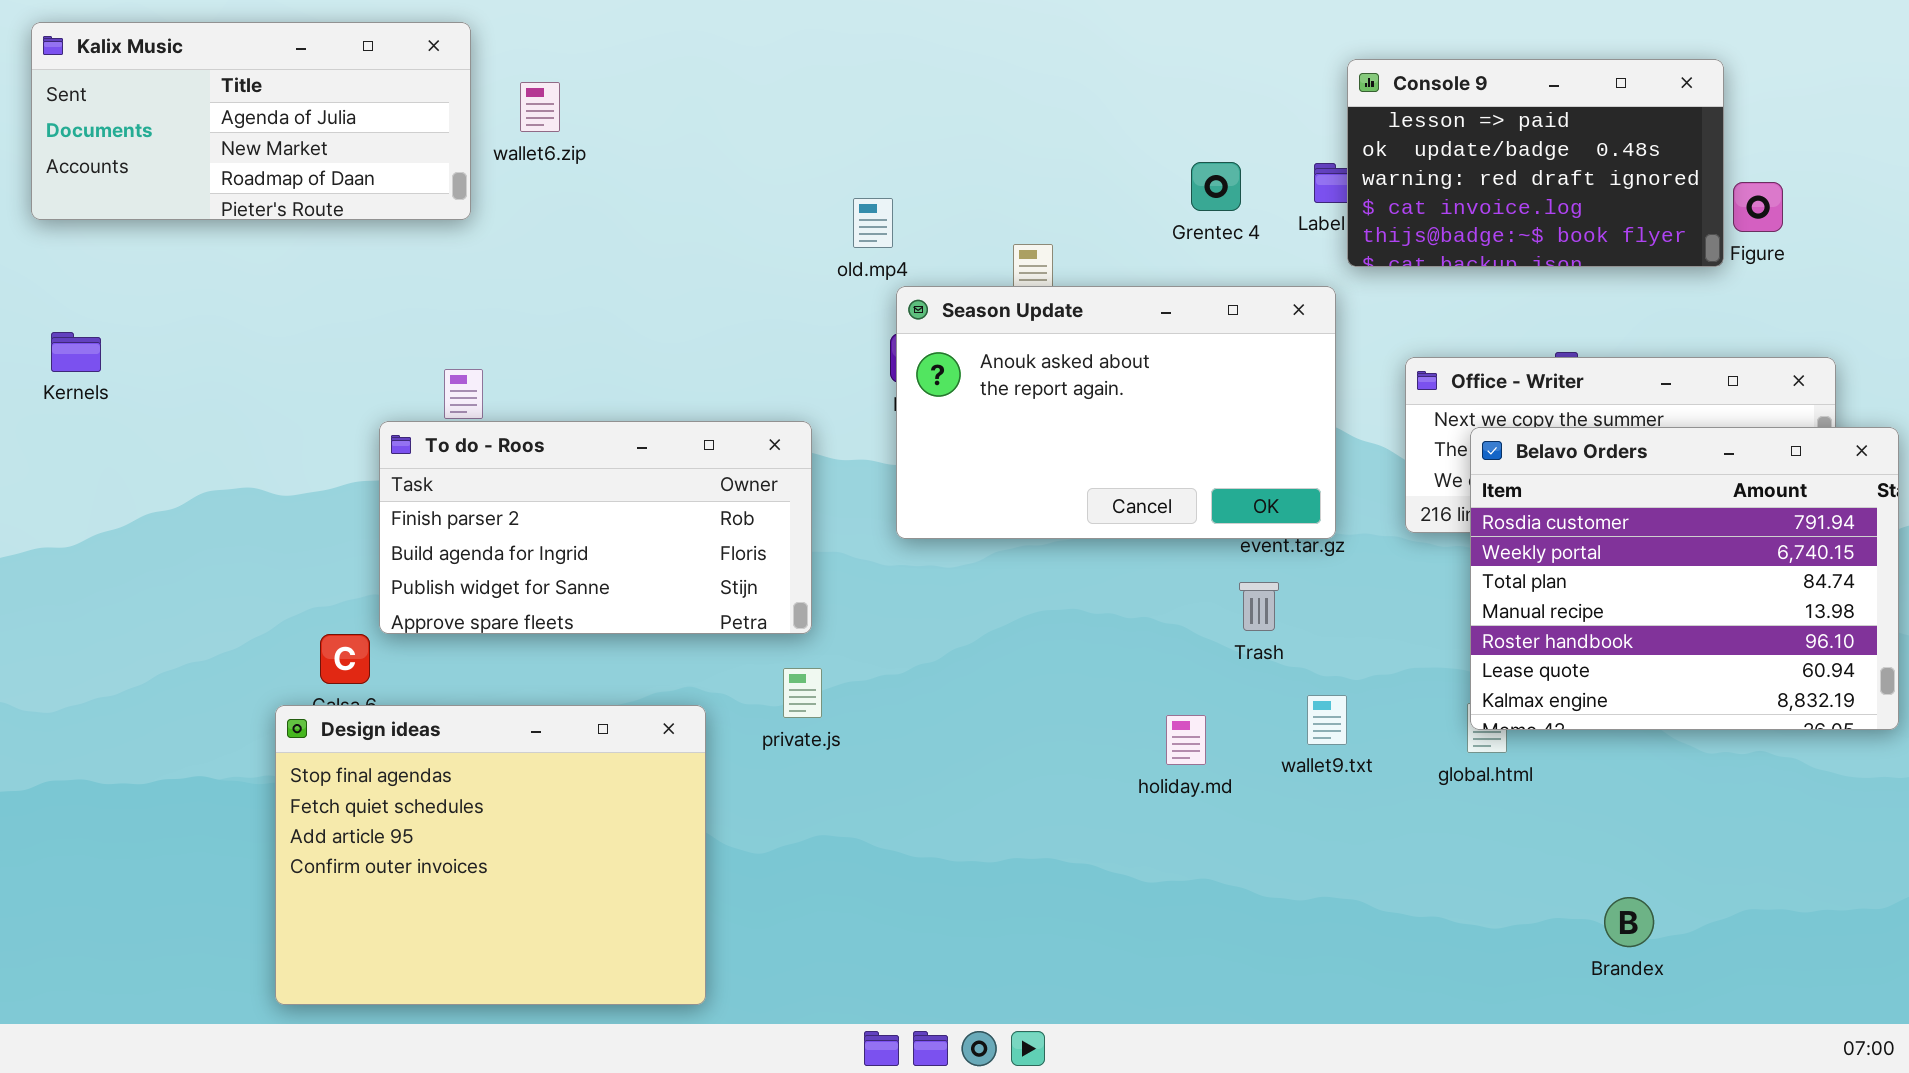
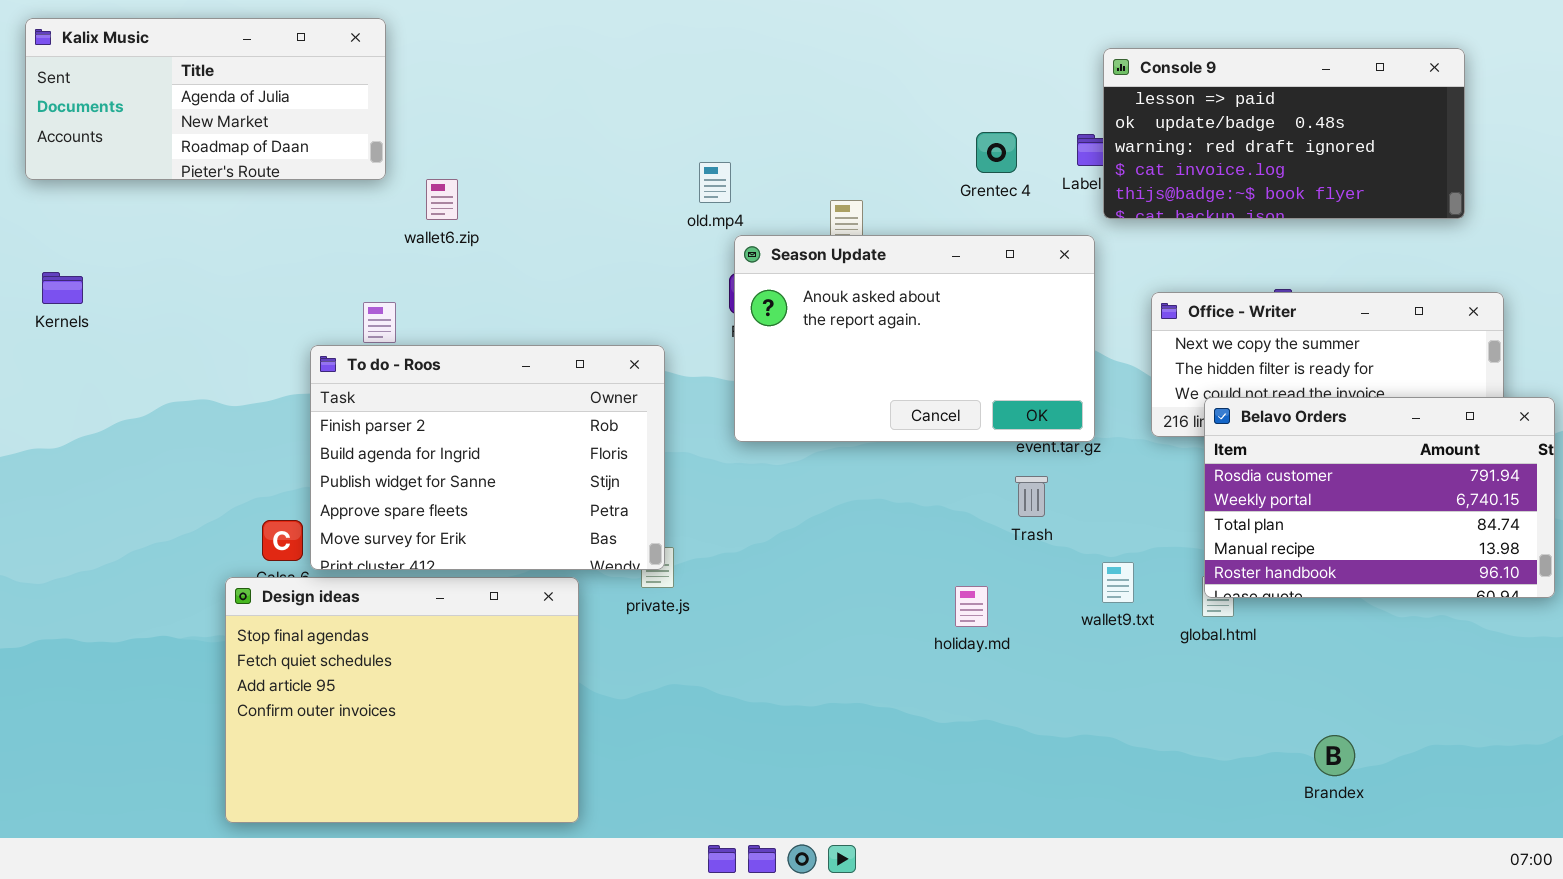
Console 9: [1347,59,1724,267] -> [1103,48,1465,219], resized
wallet6.zip: [520,82,560,132] -> [426,179,458,220], moved
To do - Roos: [379,421,812,634] -> [310,345,665,570], resized
Belavo Orders: [1470,427,1899,730] -> [1204,397,1555,598], resized
wallet9.txt: [1307,695,1347,745] -> [1102,562,1134,603], moved

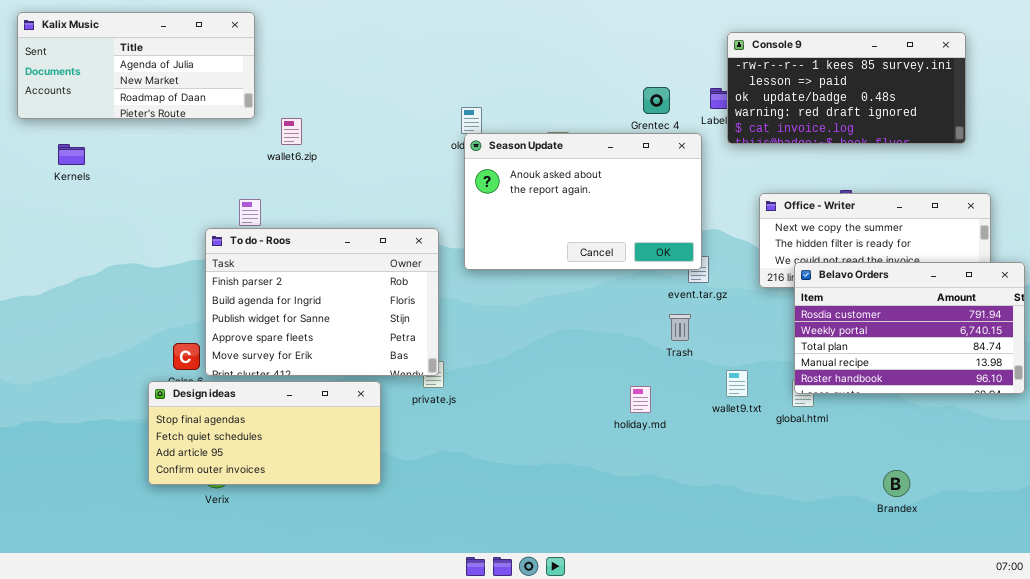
Console 9: [1103,48,1465,219] -> [727,32,966,144], scrolled up 1 row
Season Update: [734,235,1095,442] -> [464,133,702,270], moved
Kernels: [42,272,83,304] -> [58,144,85,165], moved
Design ideas: [225,577,579,823] -> [148,381,381,485], resized
Brandex: [1314,735,1355,776] -> [883,470,910,497], moved

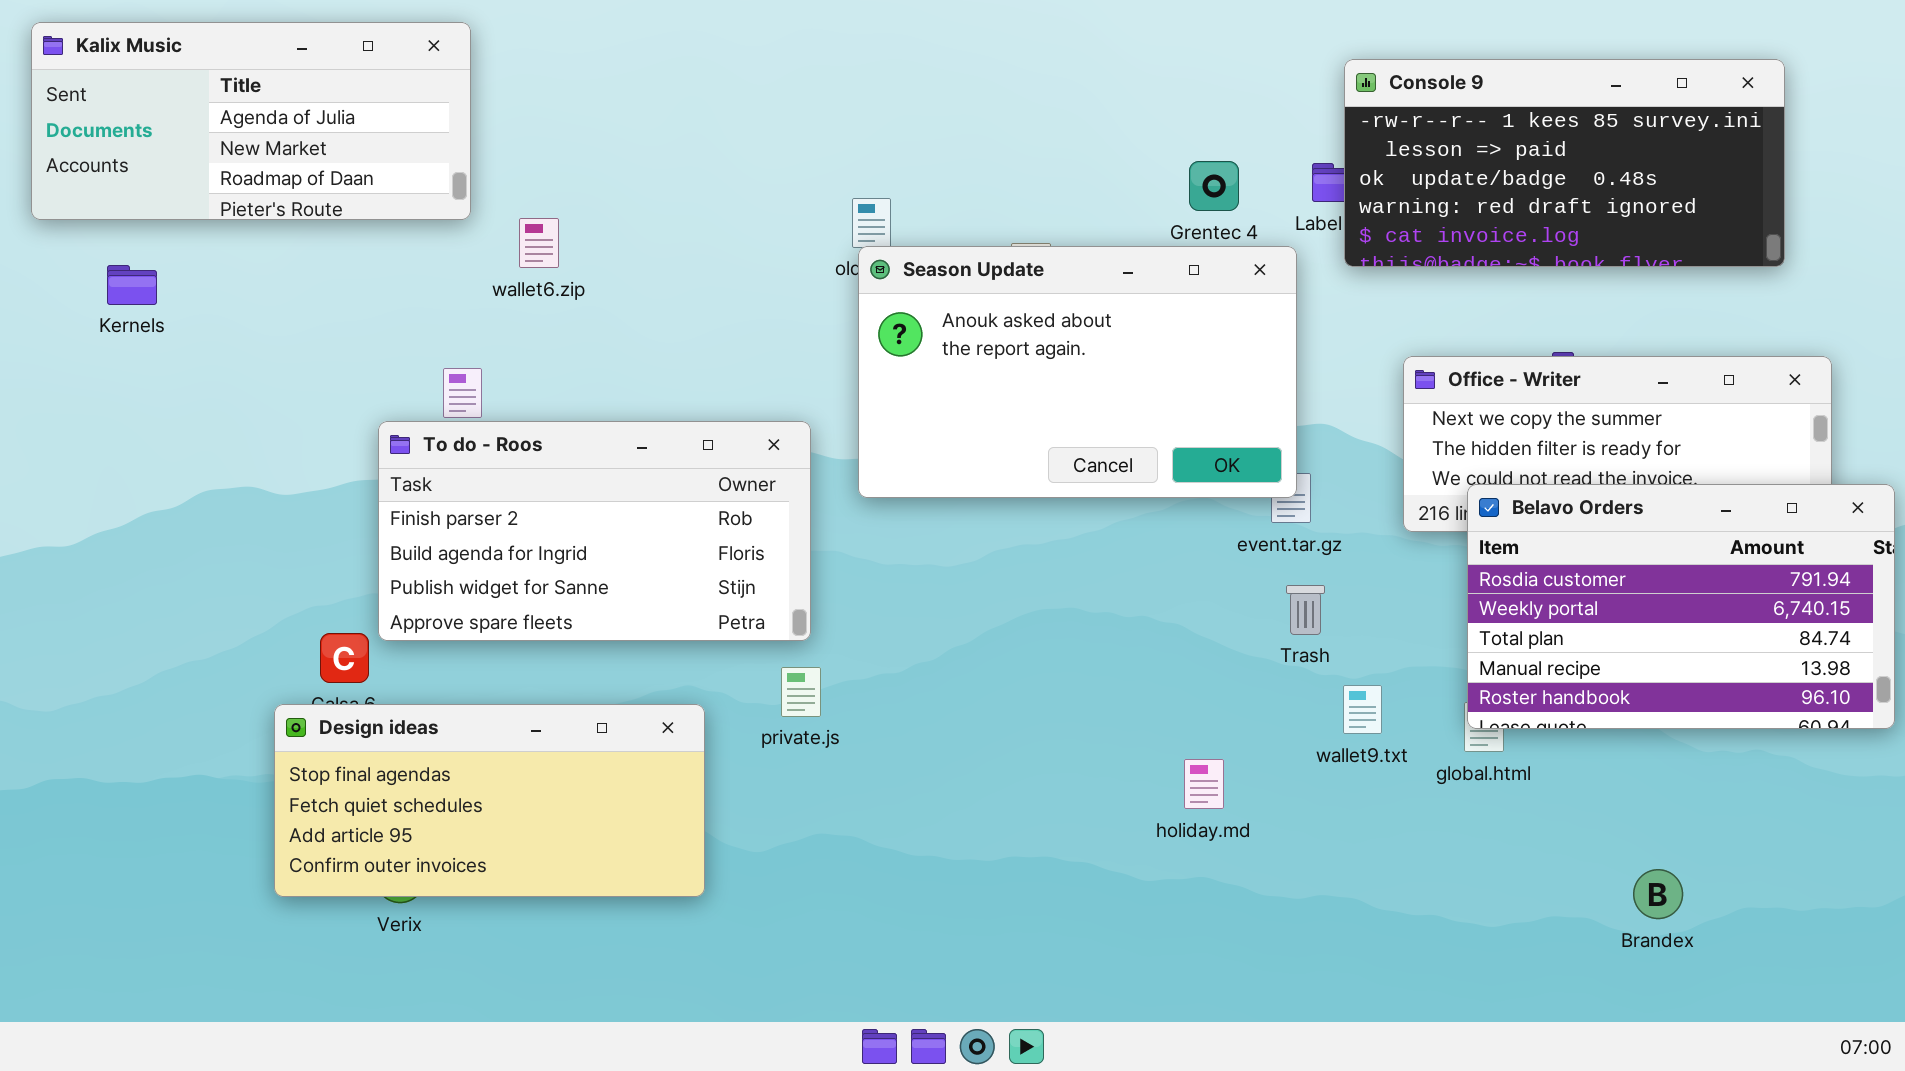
To do - Roos: [205,228,439,376] -> [378,421,811,641], resized
Trash: [669,314,691,341] -> [1286,585,1325,635], moved
holiday.md: [630,386,651,413] -> [1184,759,1224,809], moved

